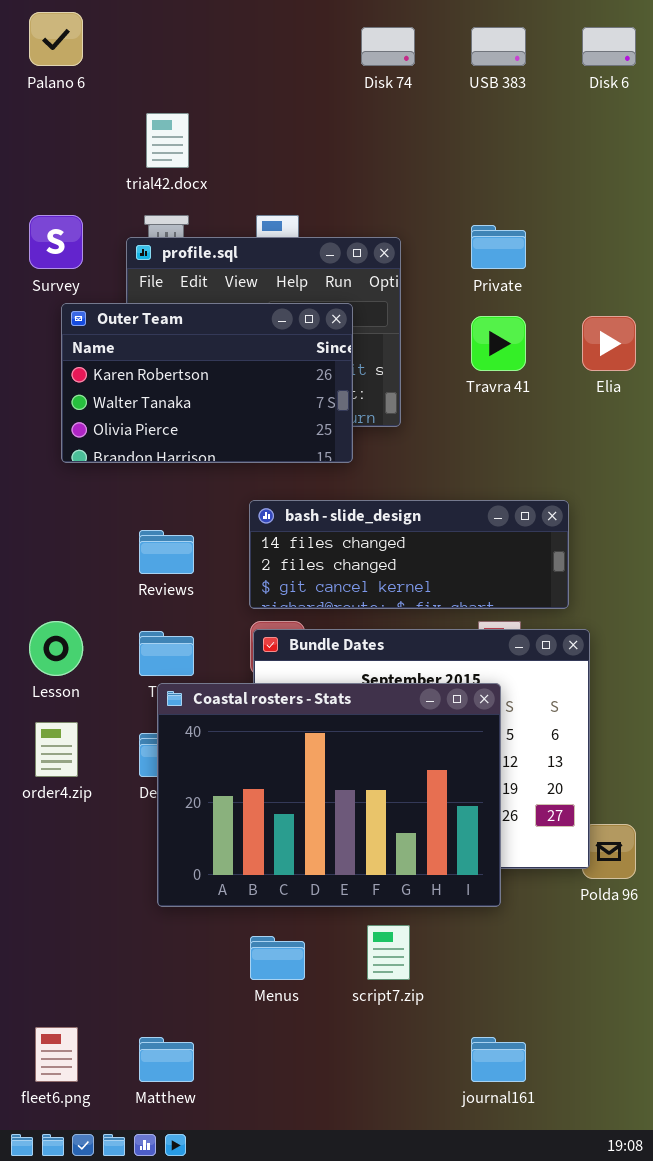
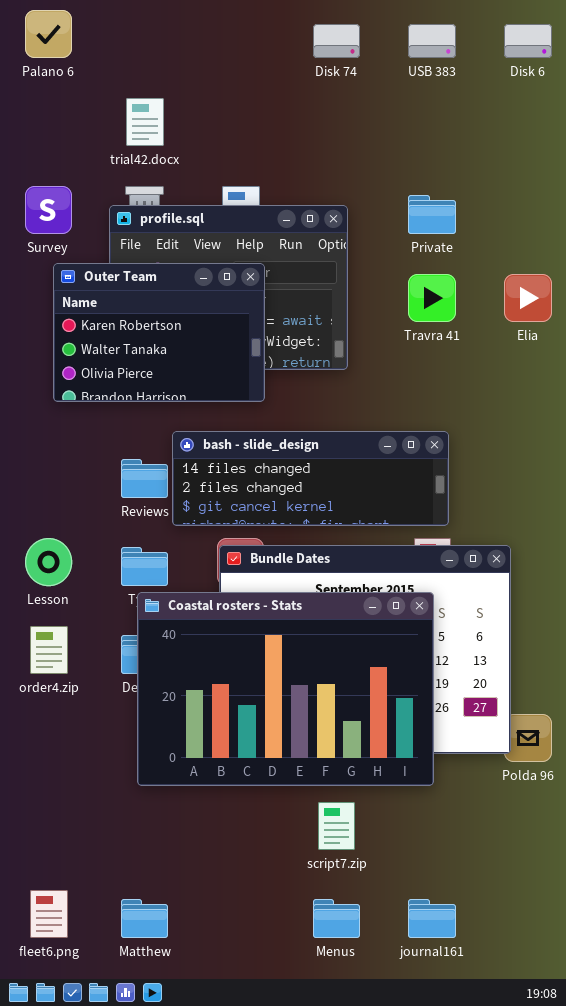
Outer Team: [61,303,353,463] -> [53,263,265,402], resized
bash - slide_design: [249,500,569,609] -> [172,431,449,526], moved
Menus: [250,936,305,980] -> [313,899,360,938], moved

